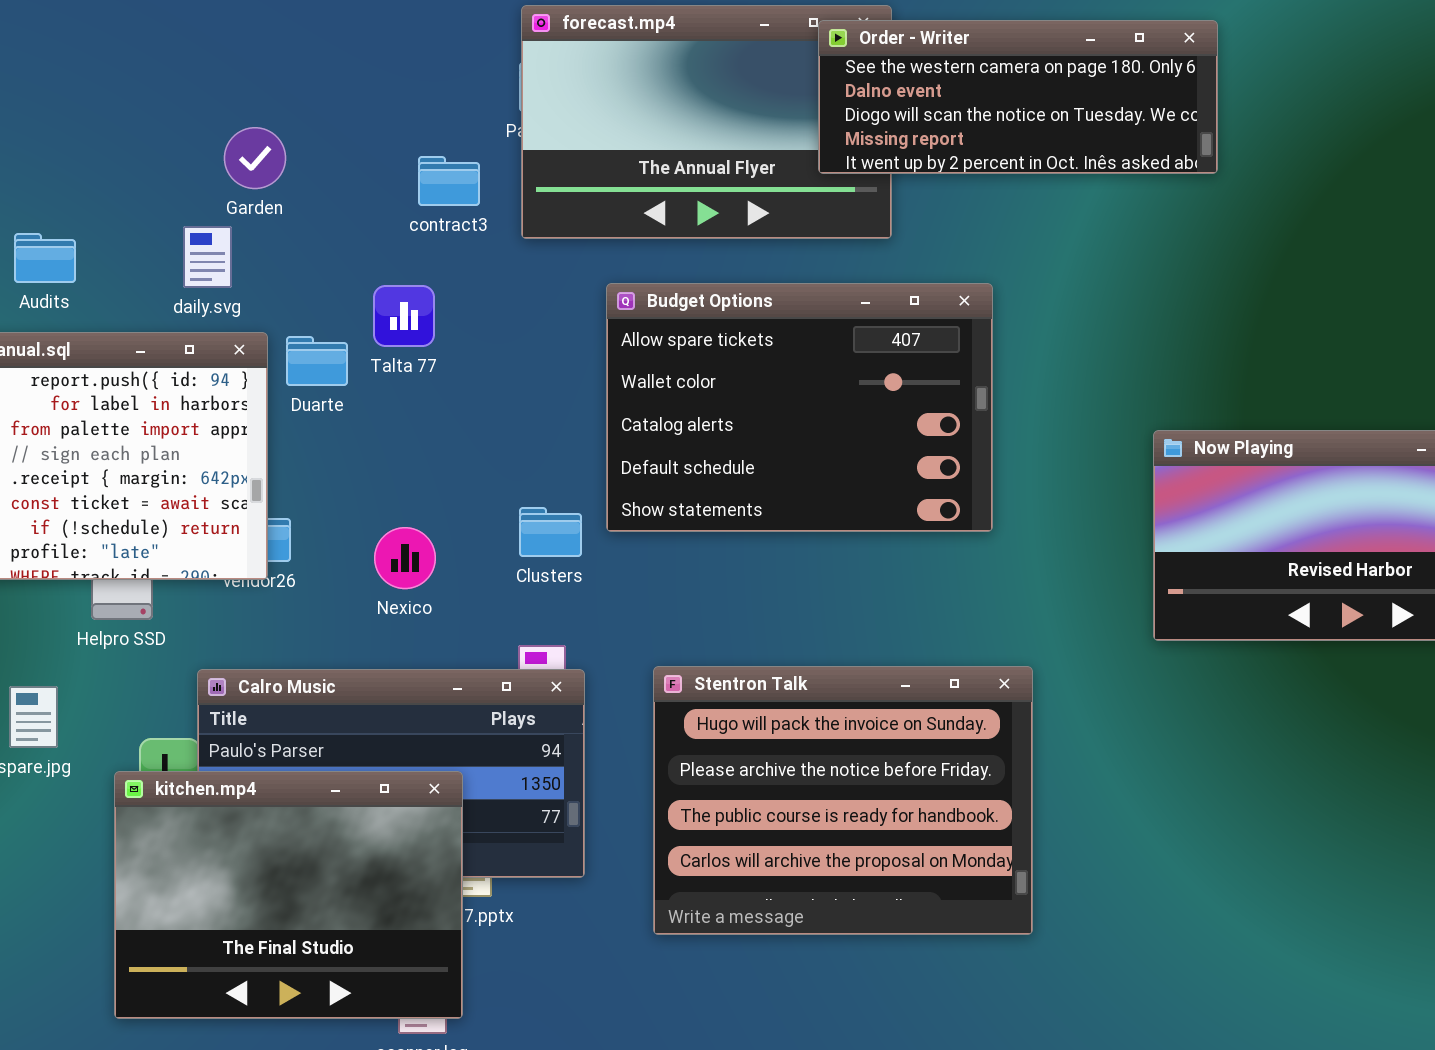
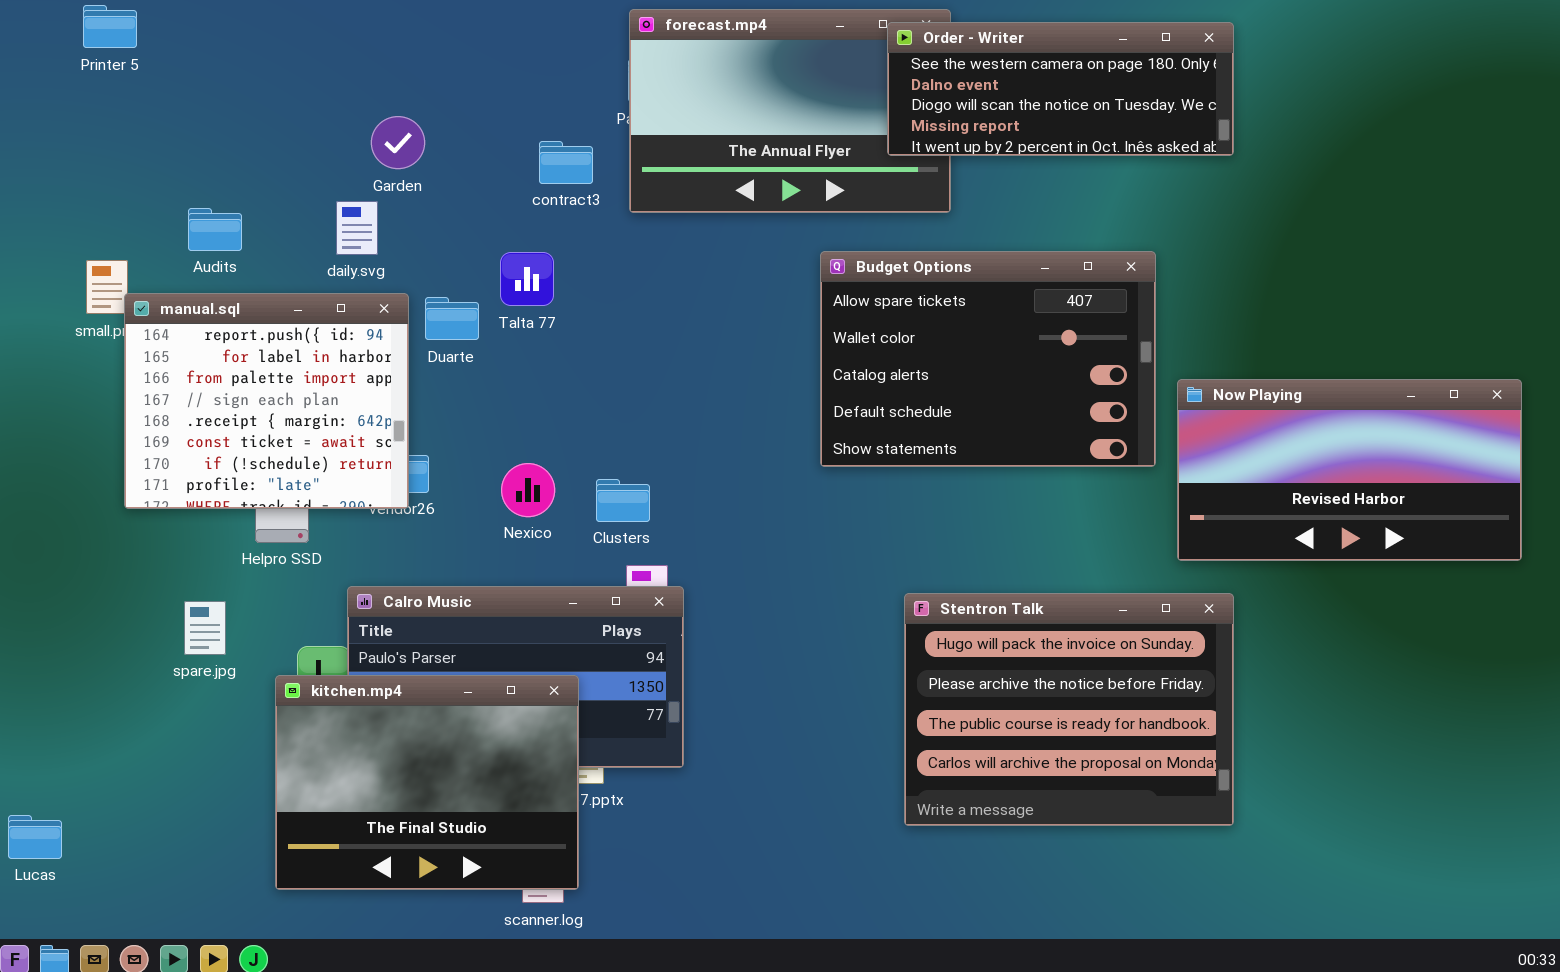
Budget Options: [606,283,993,532] -> [820,251,1156,467], moved
Clusters: [519,507,582,557] -> [596,479,650,522], moved
Stentron Talk: [653,666,1033,935] -> [904,593,1234,826], moved

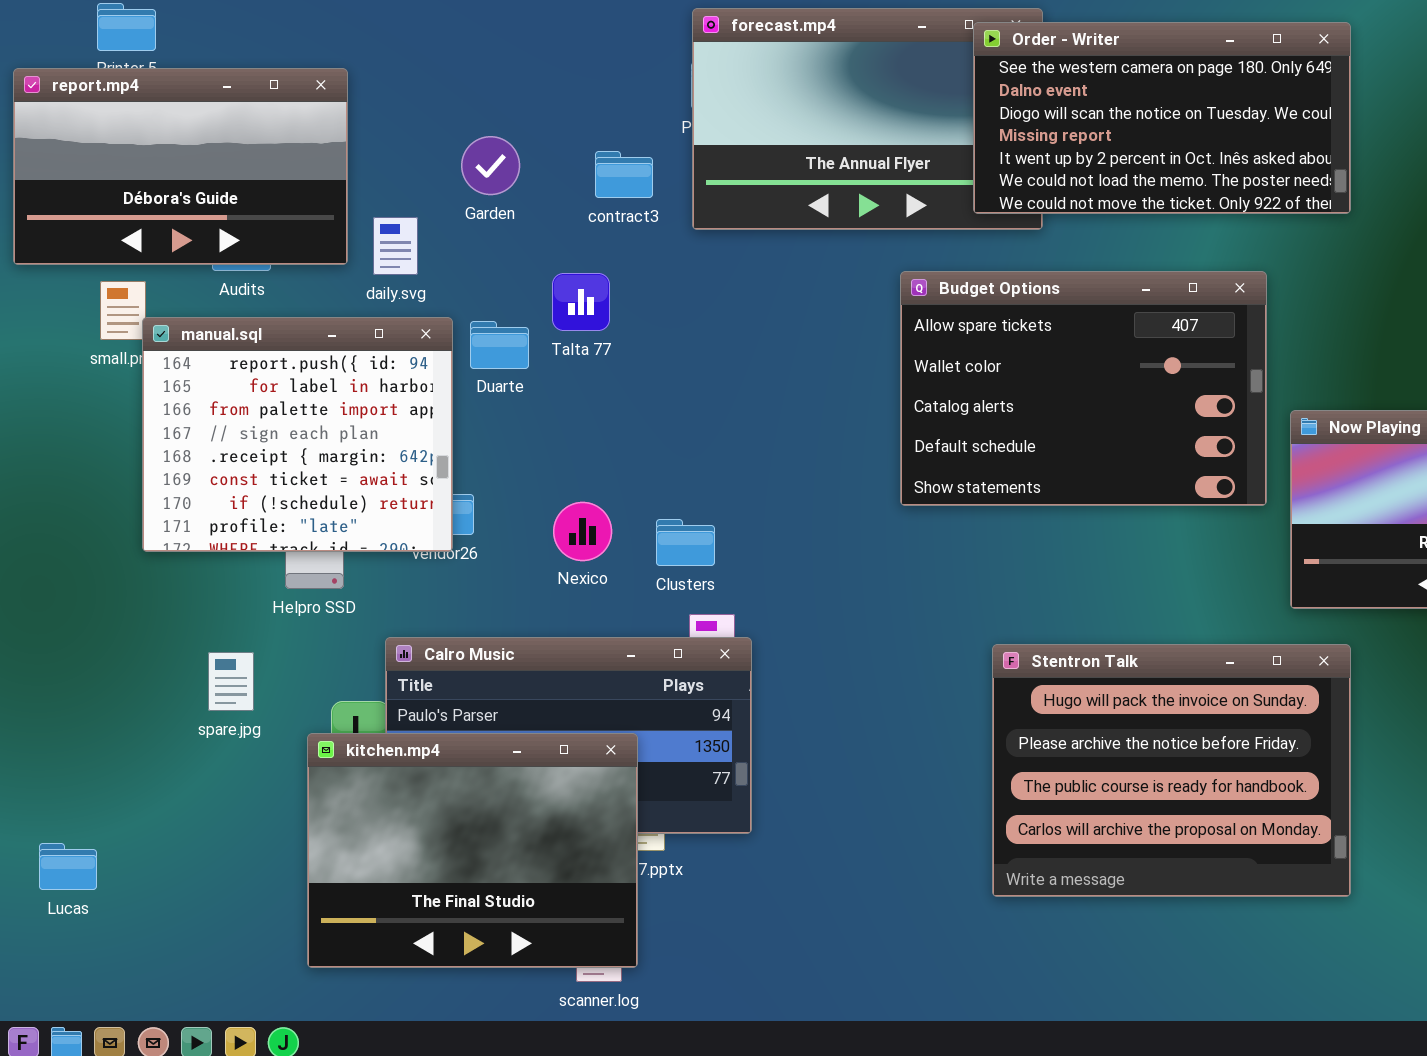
Order - Writer: [887,22,1234,156] -> [973,22,1351,214], resized
report.mp4: none -> [13,68,348,265], opened
Garden: [371,116,425,169] -> [461,136,520,195], moved
Lucas: [8,815,62,859] -> [39,843,97,890], moved

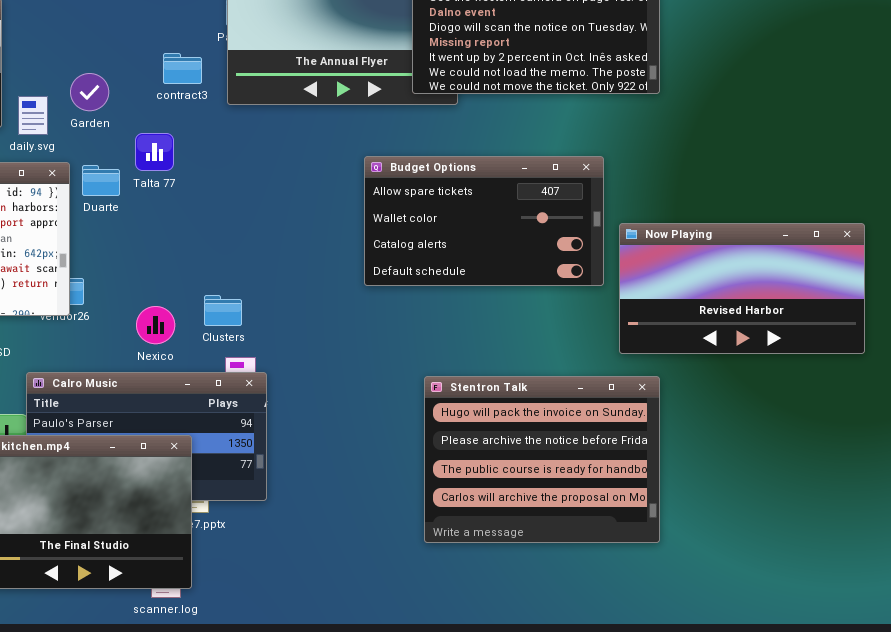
Garden: [461,136,520,195] -> [70,73,109,111], moved
Budget Options: [900,271,1267,506] -> [364,156,604,286], resized
Nexico: [553,502,612,561] -> [136,306,175,344], moved

